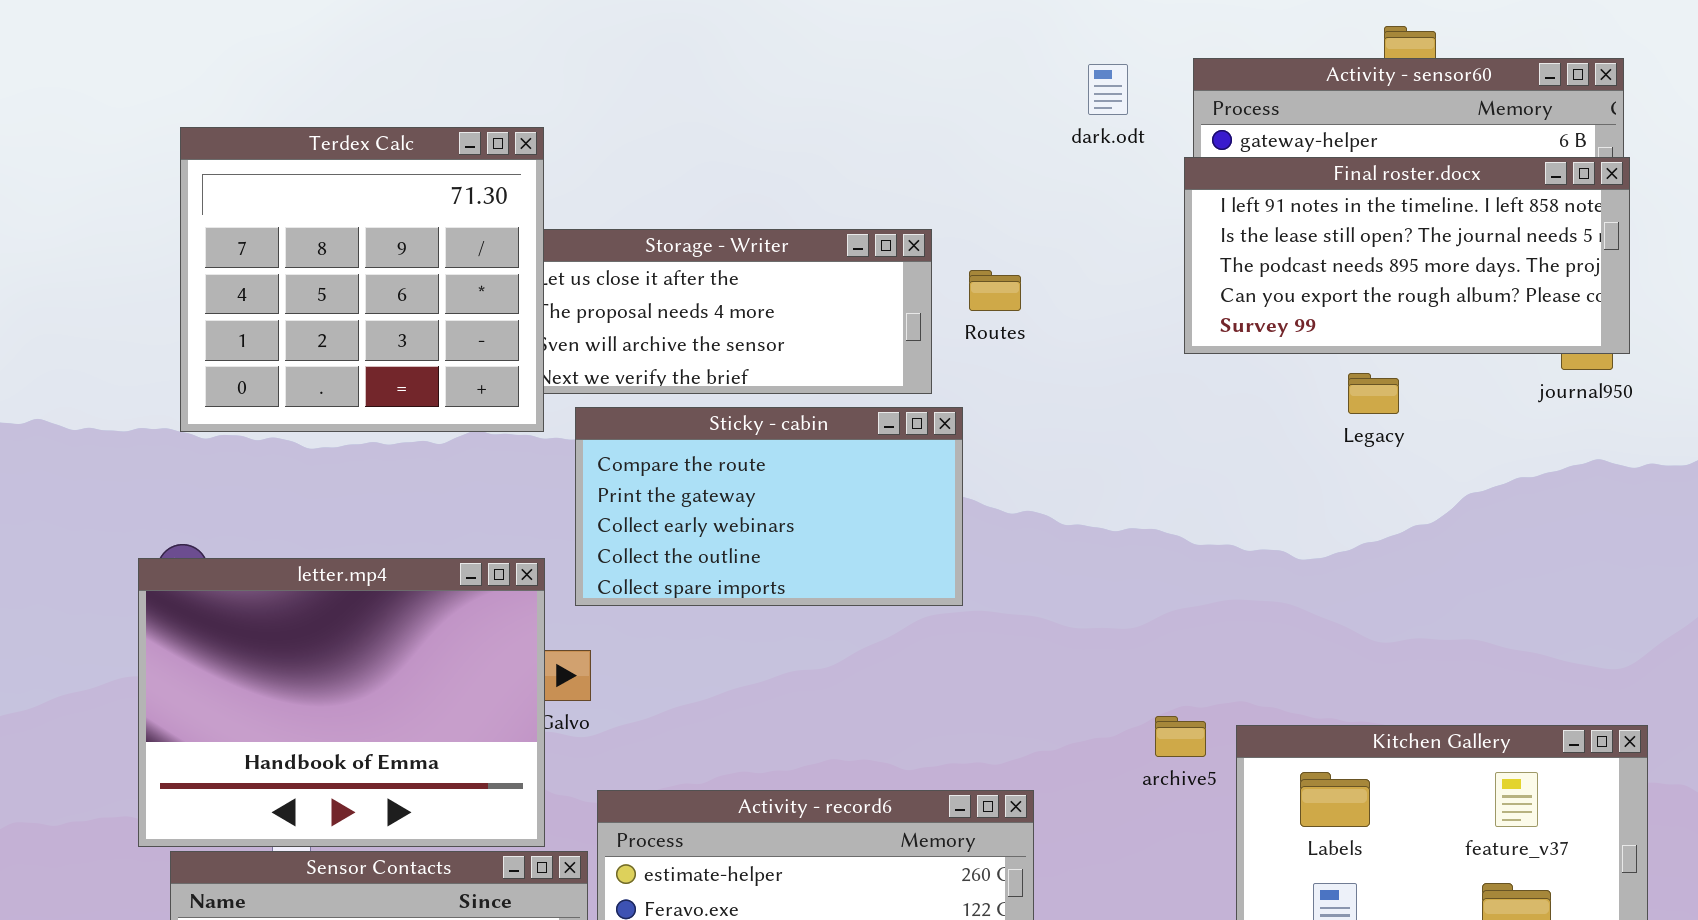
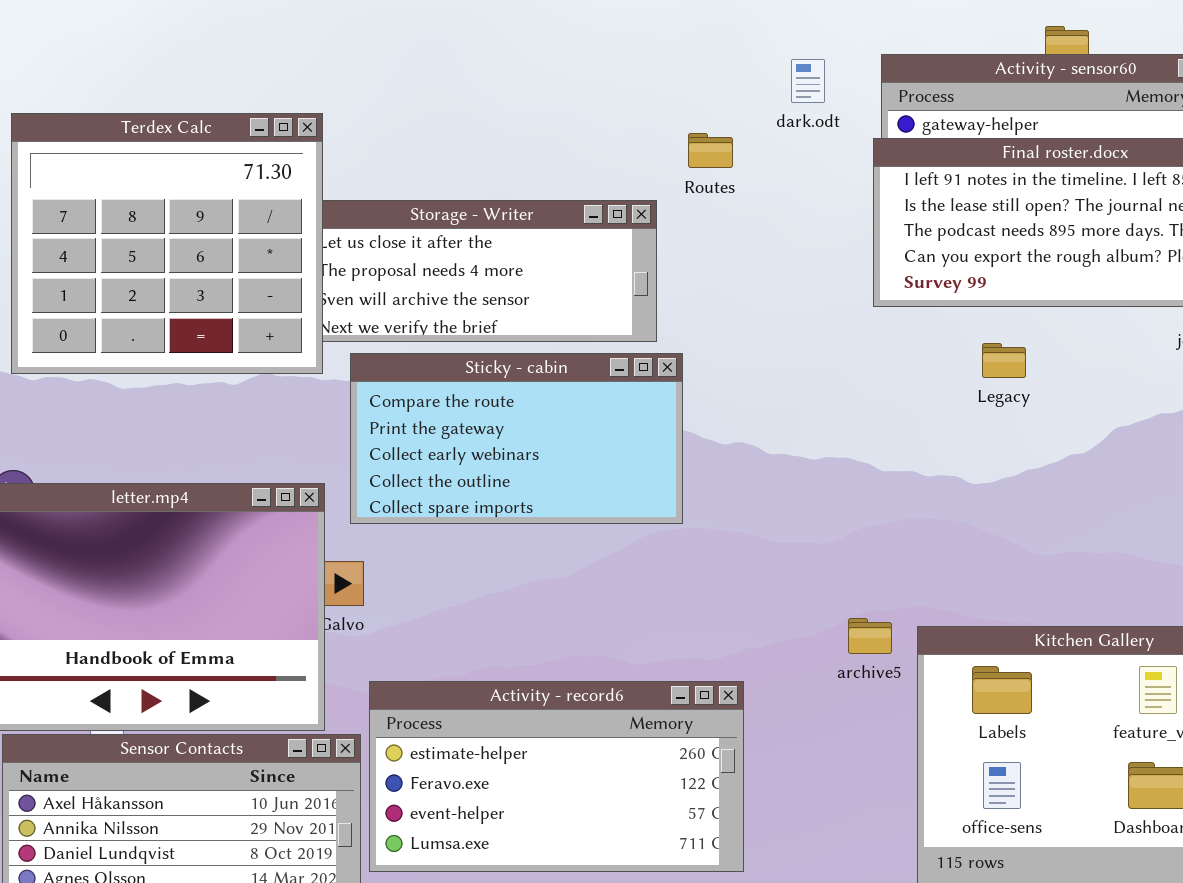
Routes: [969,270,1021,311] -> [688,133,733,168], moved
Legacy: [1348,373,1399,414] -> [982,343,1026,378], moved

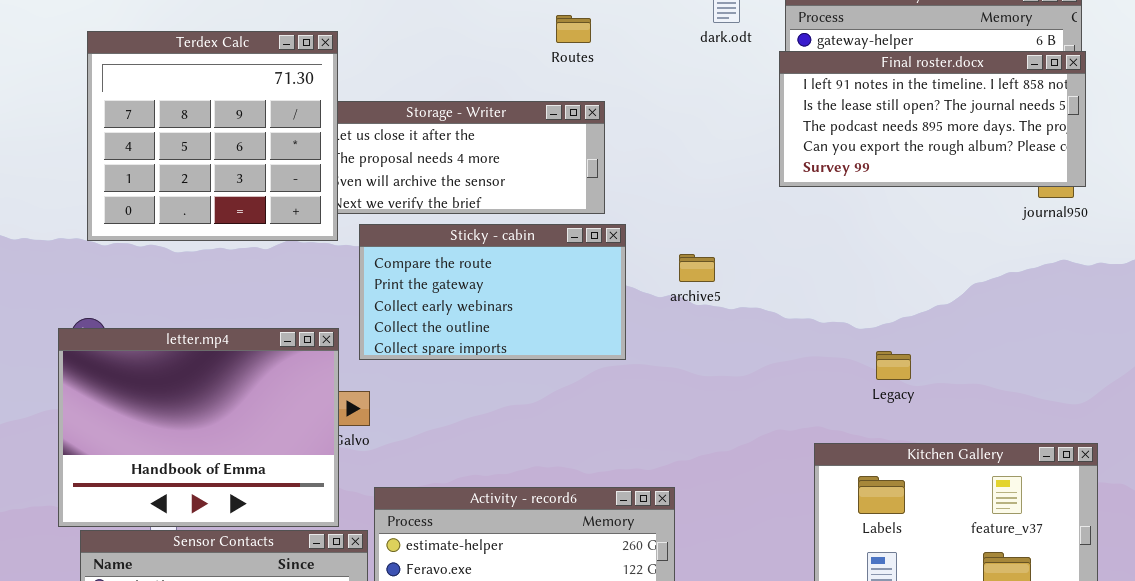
Routes: [688,133,733,168] -> [556,15,591,43], moved
Legacy: [982,343,1026,378] -> [876,351,911,380], moved
archive5: [848,618,892,654] -> [679,254,715,282], moved

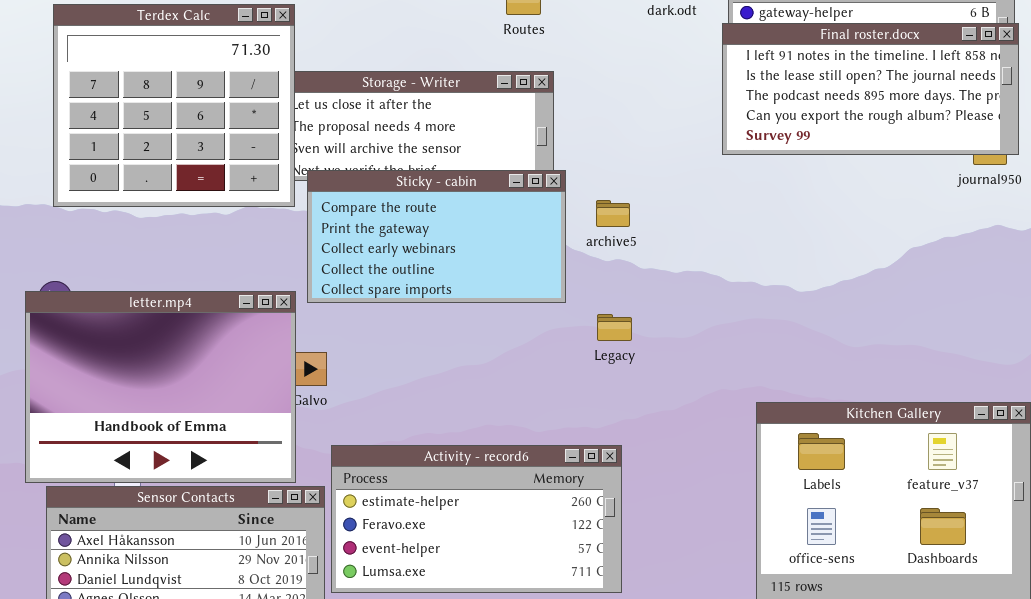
Sticky - cabin: [359,224,626,360] -> [307,170,566,303], moved
archive5: [679,254,715,282] -> [596,200,630,227], moved
Legacy: [876,351,911,380] -> [597,314,632,341], moved

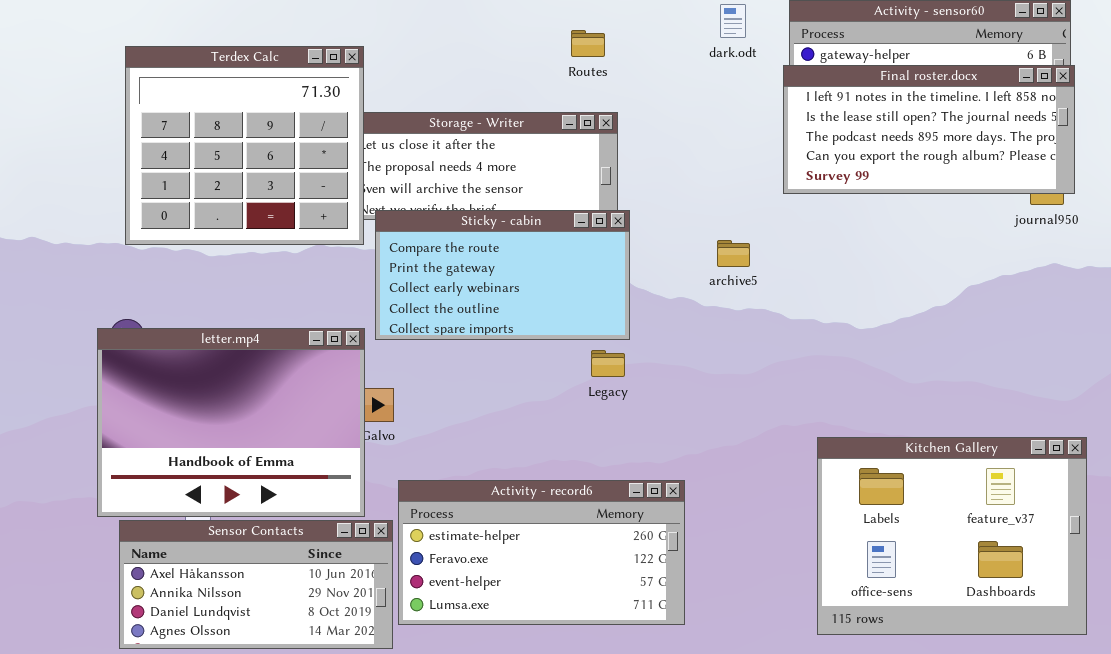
archive5: [596,200,630,227] -> [717,240,750,267], moved
Legacy: [597,314,632,341] -> [591,350,625,377], moved

